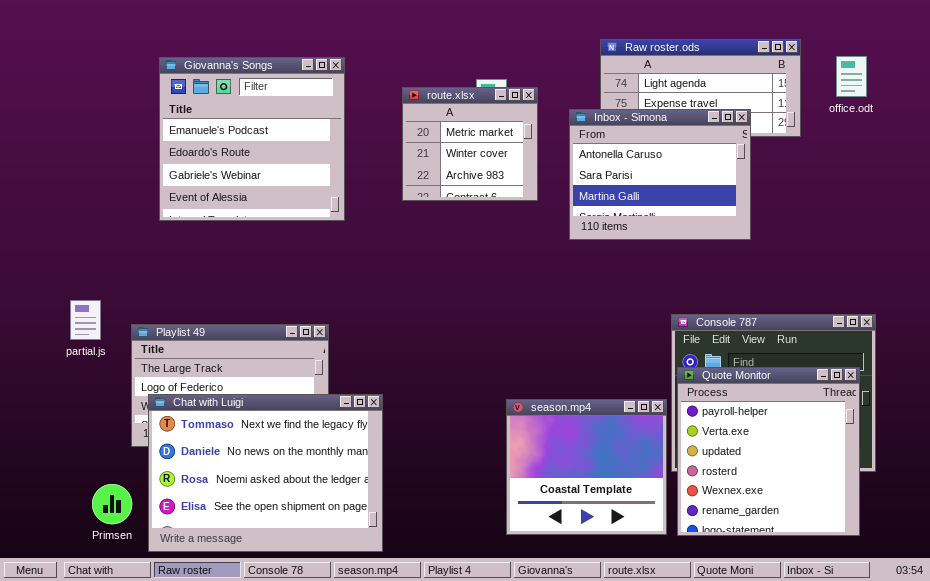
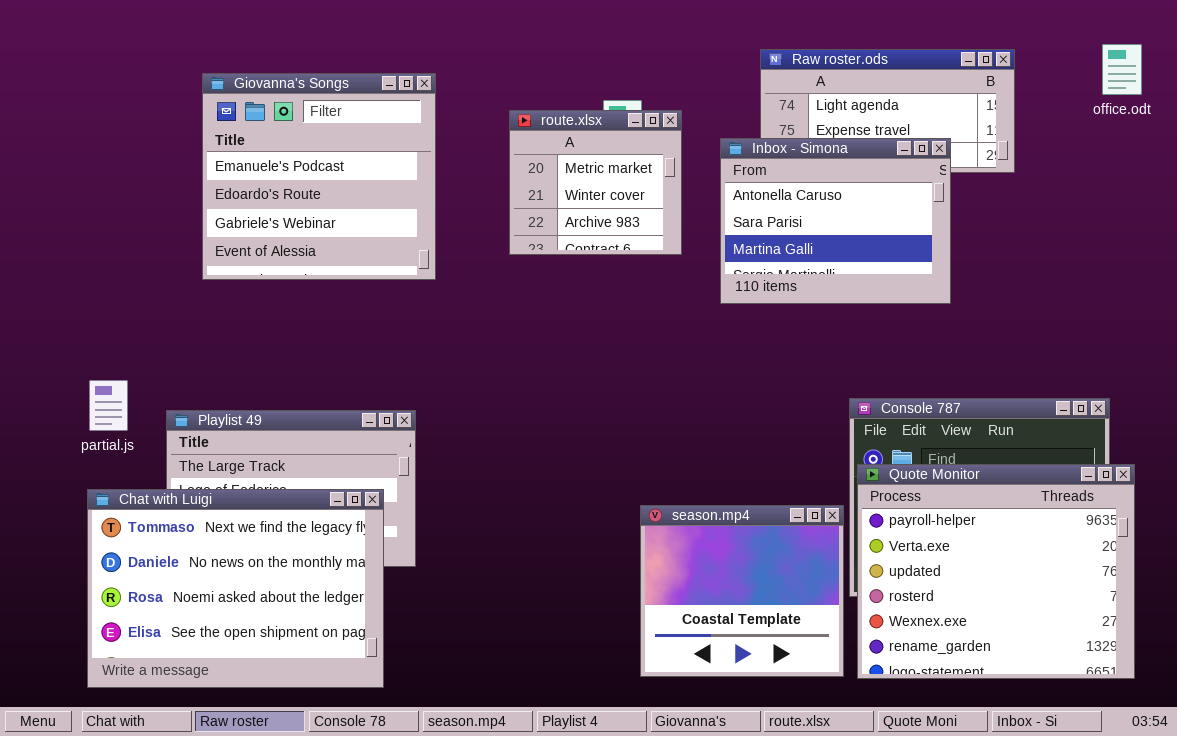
office.odt: [836,56,867,97] -> [1102,44,1142,95], moved
Quote Monitor: [677,367,860,536] -> [857,464,1135,679], resized
Chat with Luigi: [148,394,383,552] -> [87,489,384,688], moved

